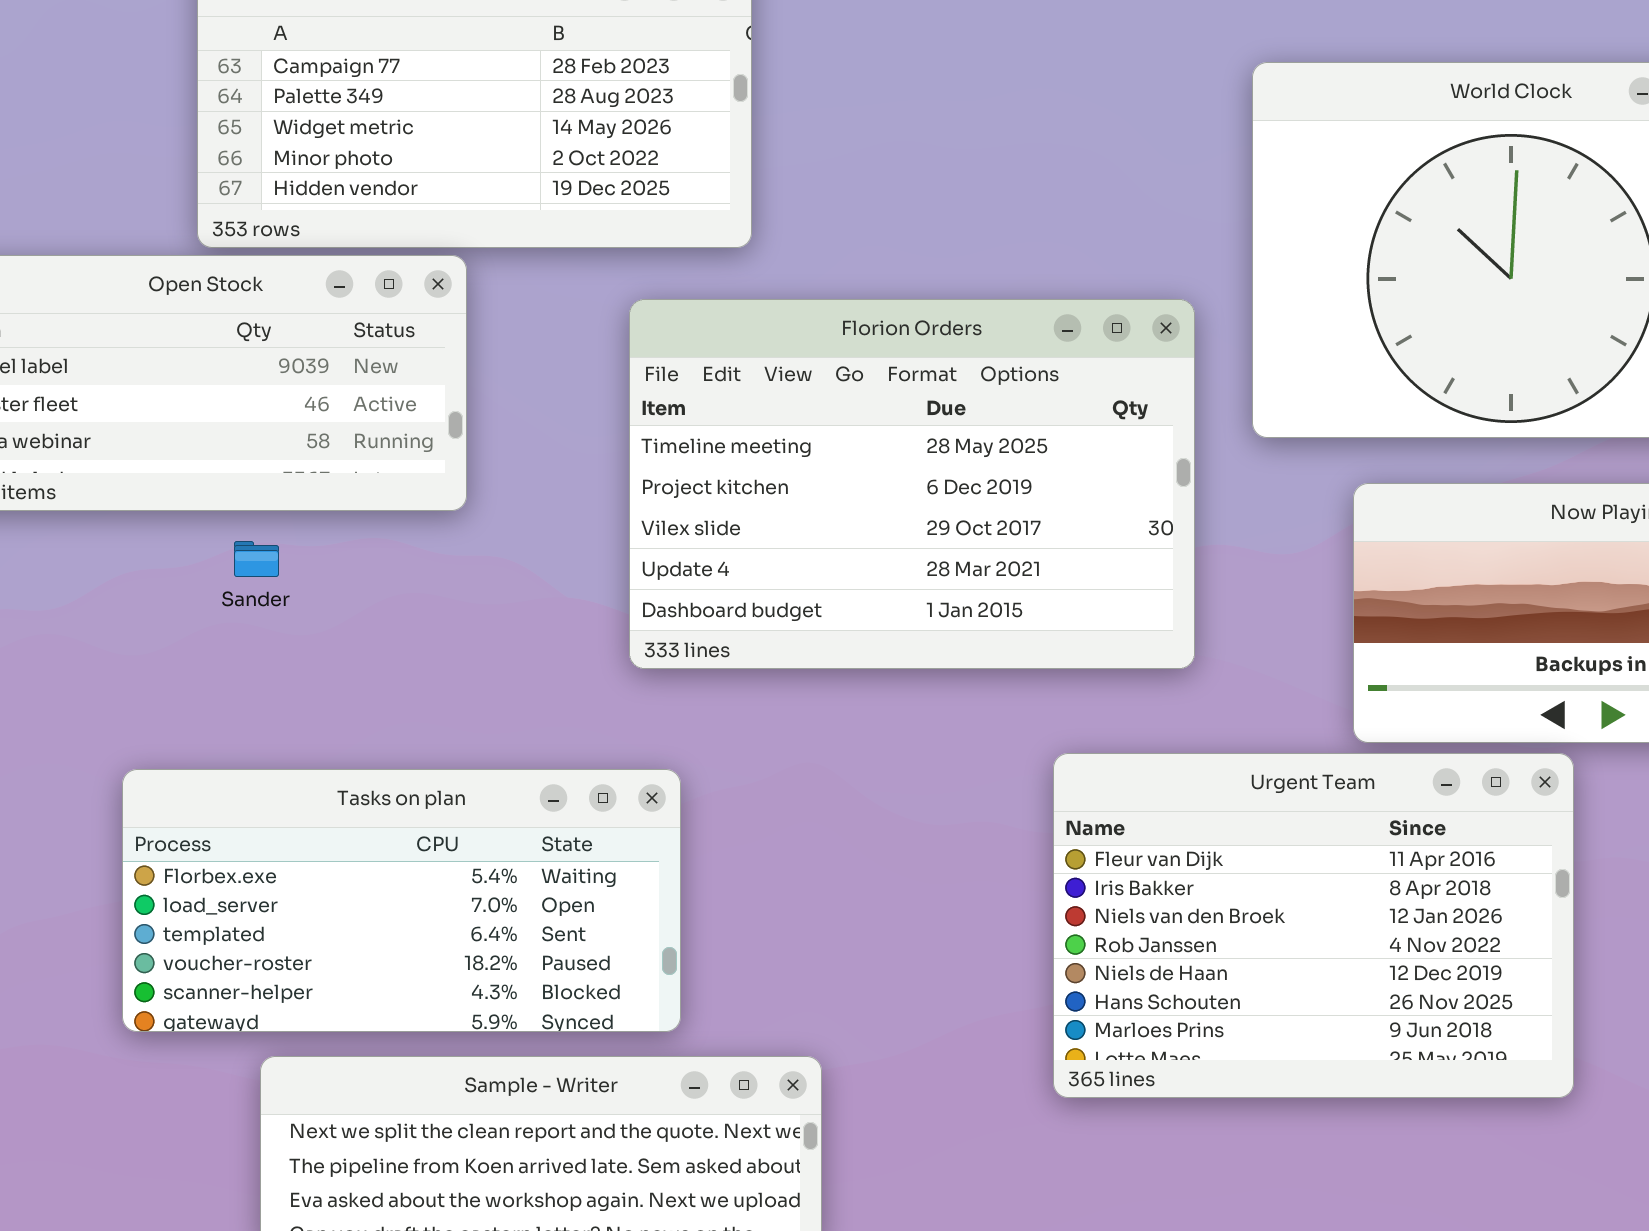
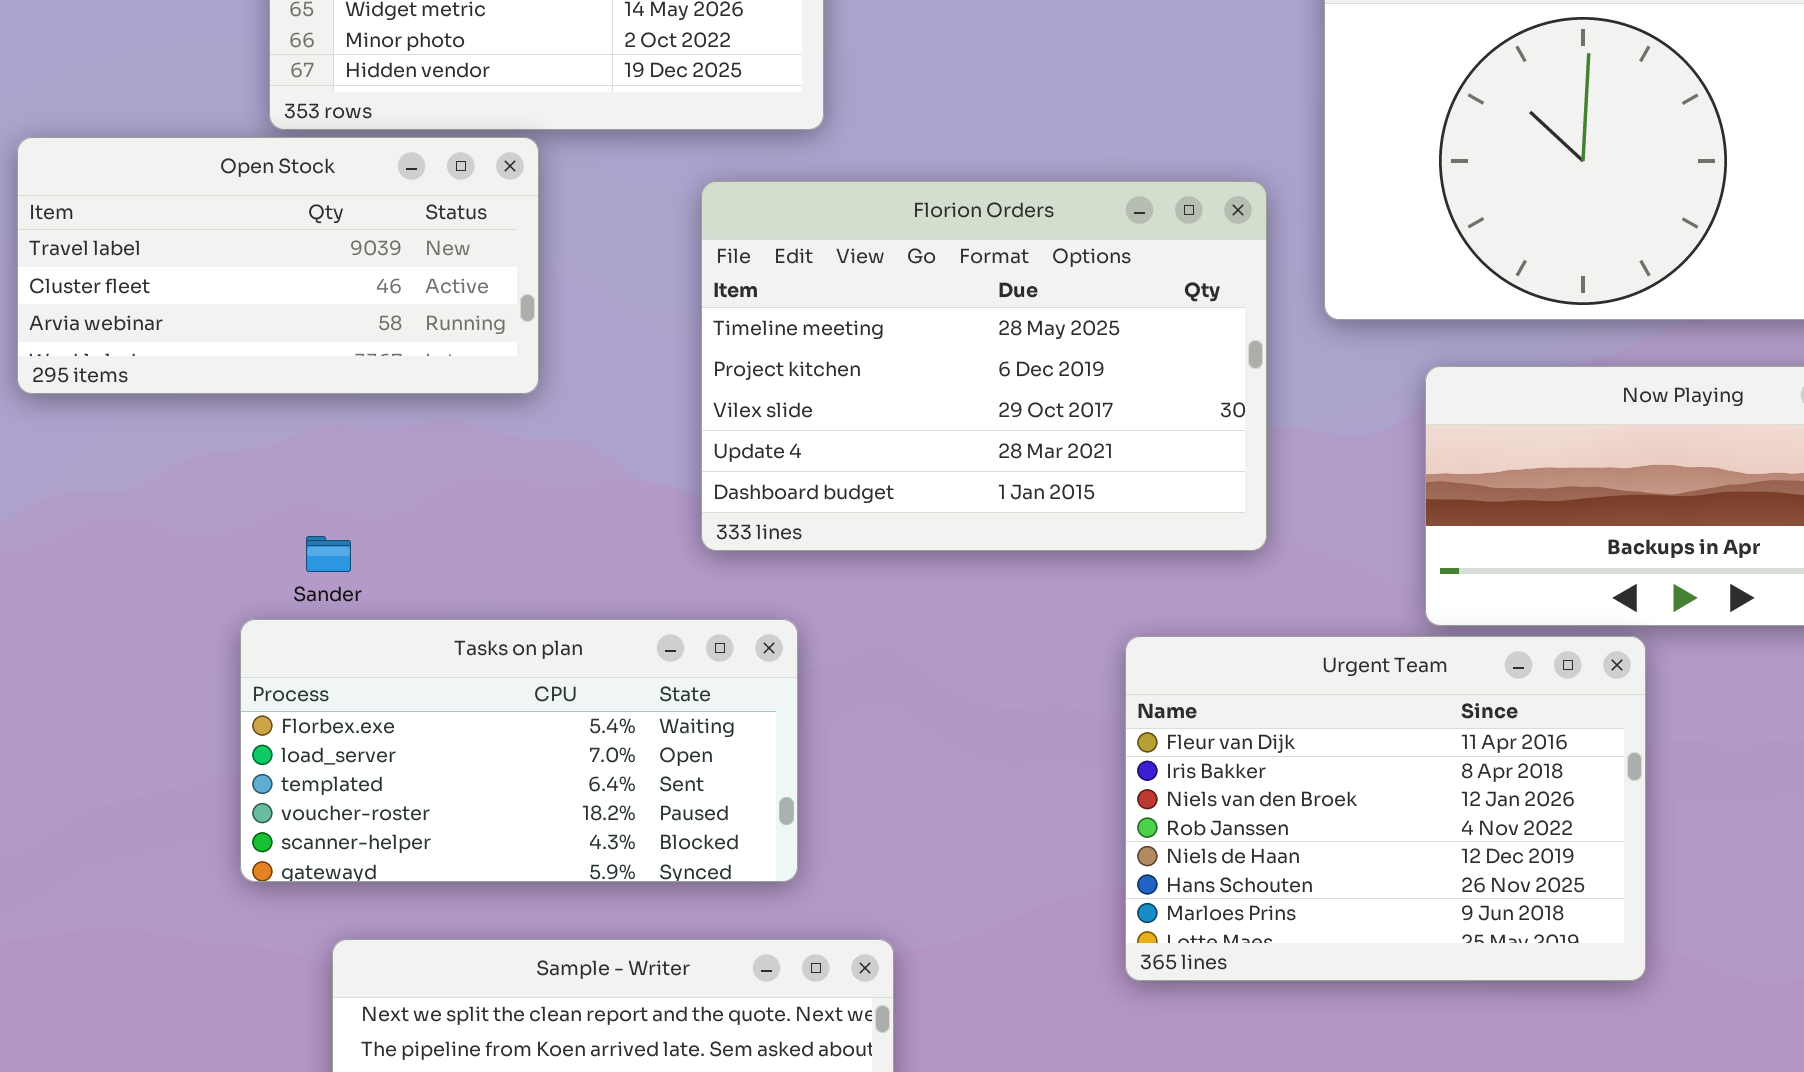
Sander: [234,541,279,577] -> [306,536,351,572], moved
Tasks on plan: [122,769,681,1032] -> [240,619,798,882], moved

